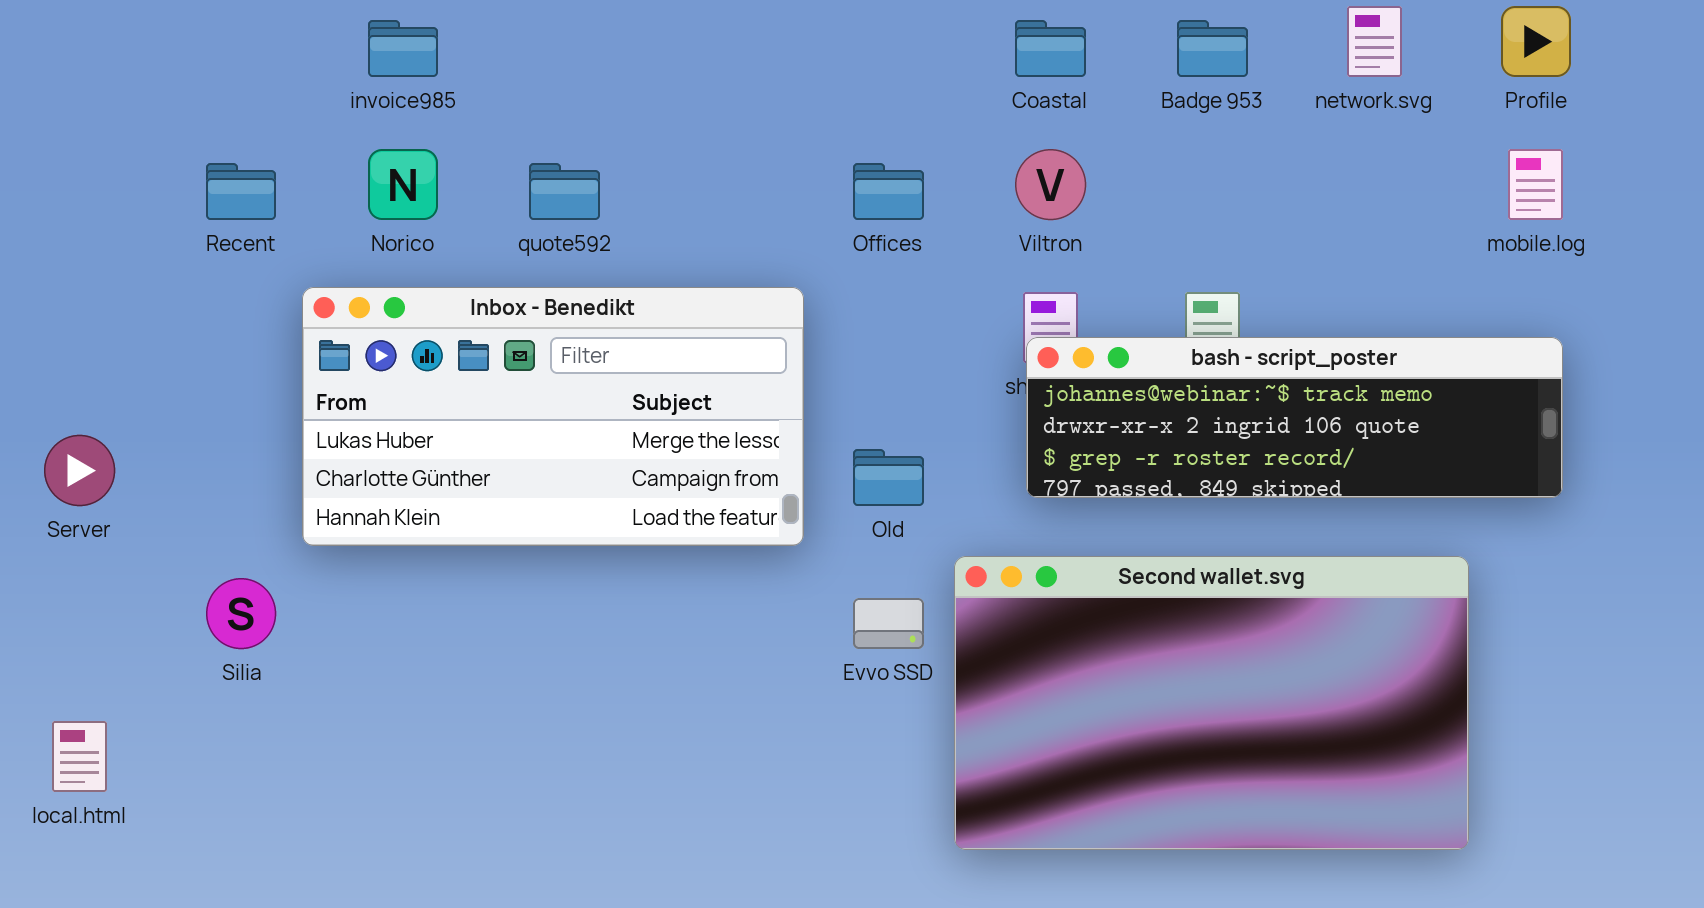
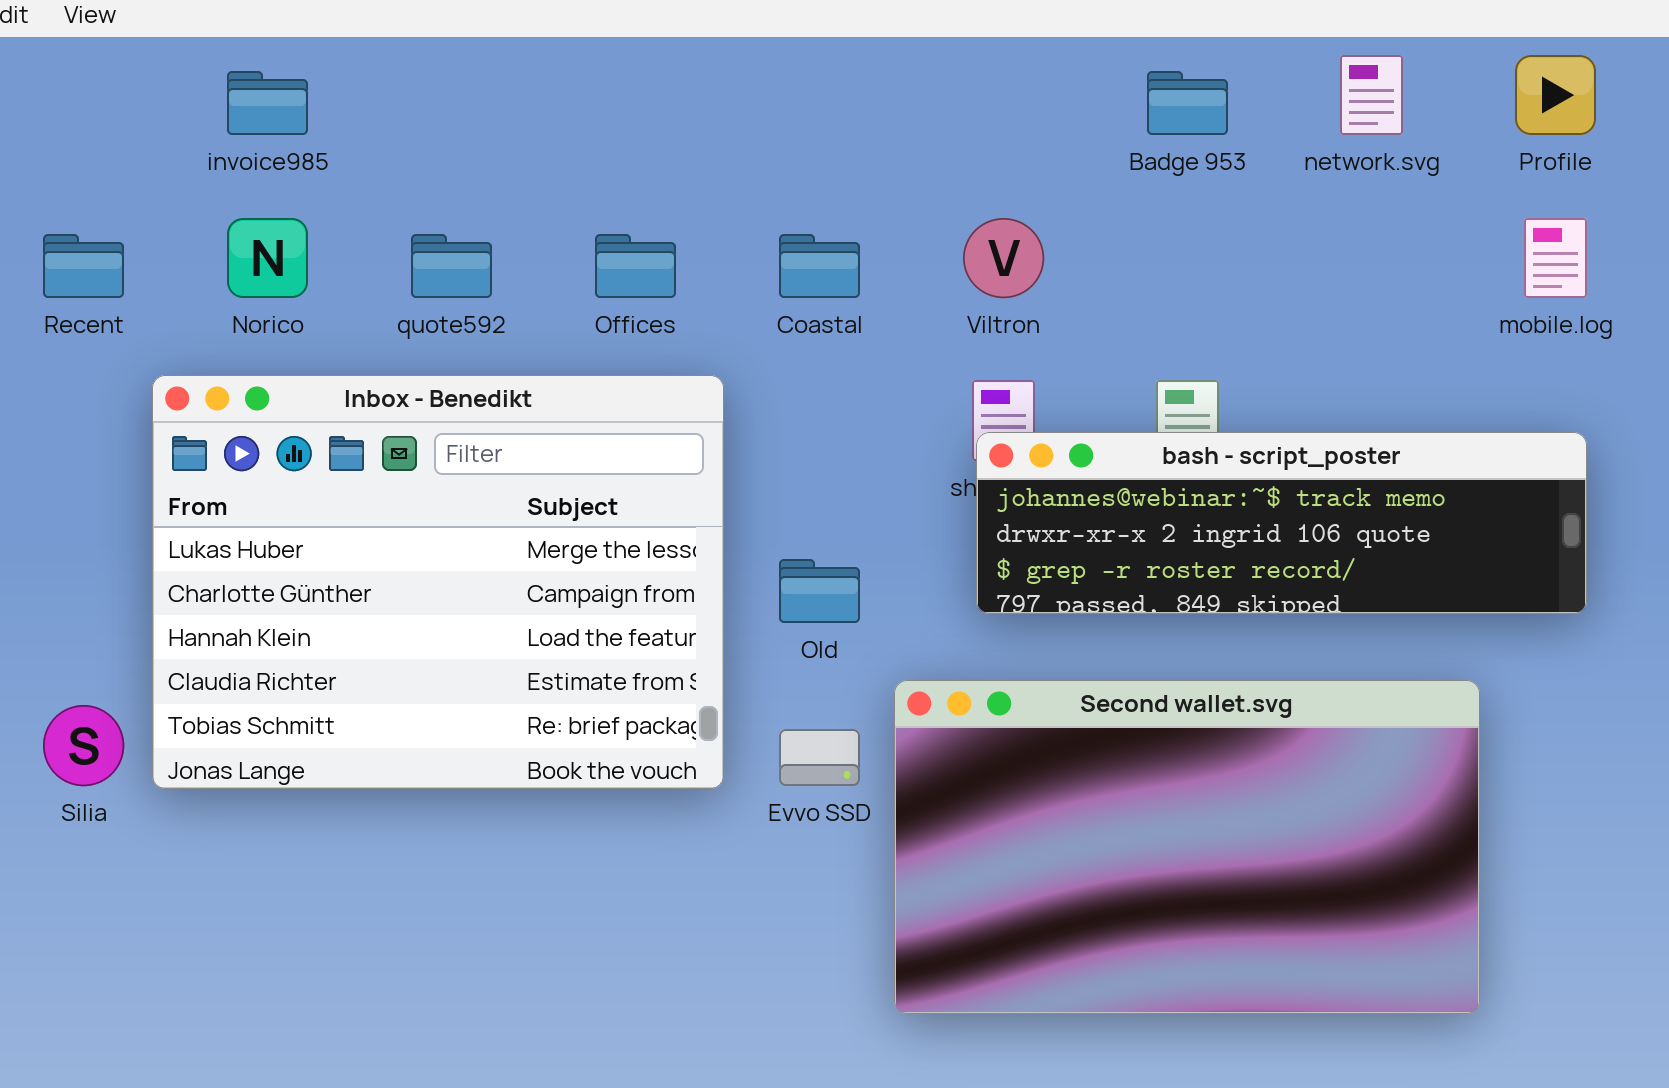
Coastal: [1015,20,1086,77] -> [779,234,860,298], moved
Offices: [853,163,924,220] -> [595,234,676,298], moved
Inbox - Benedikt: [302,287,804,546] -> [152,375,724,789], resized

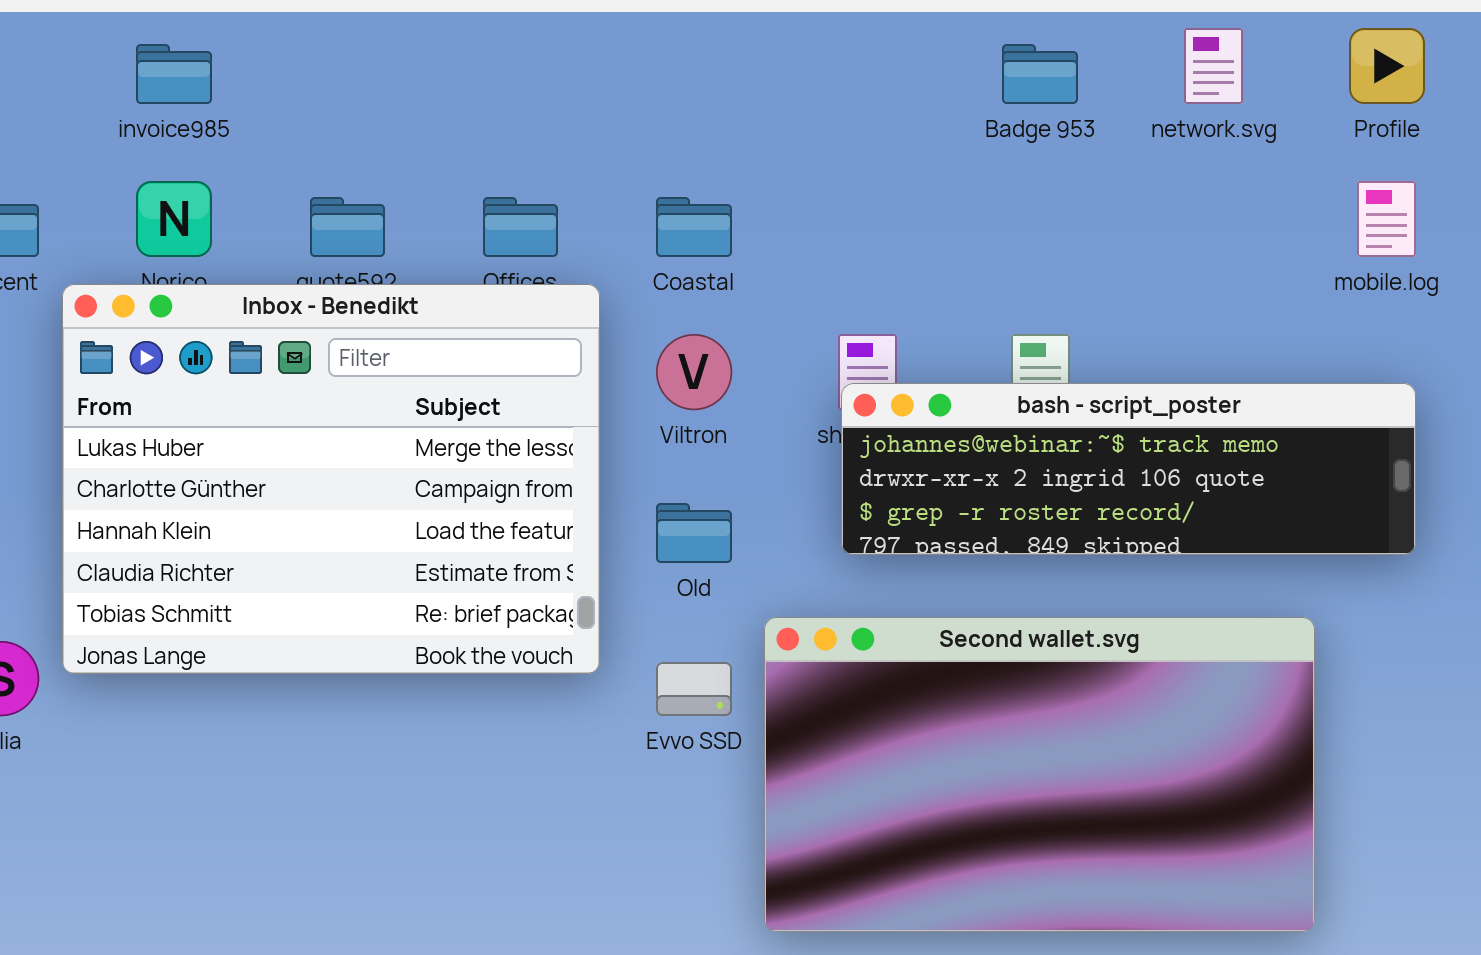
Viltron: [963,218,1044,298] -> [656,334,732,410], moved
Inbox - Benedikt: [152,375,724,789] -> [62,284,600,674], moved

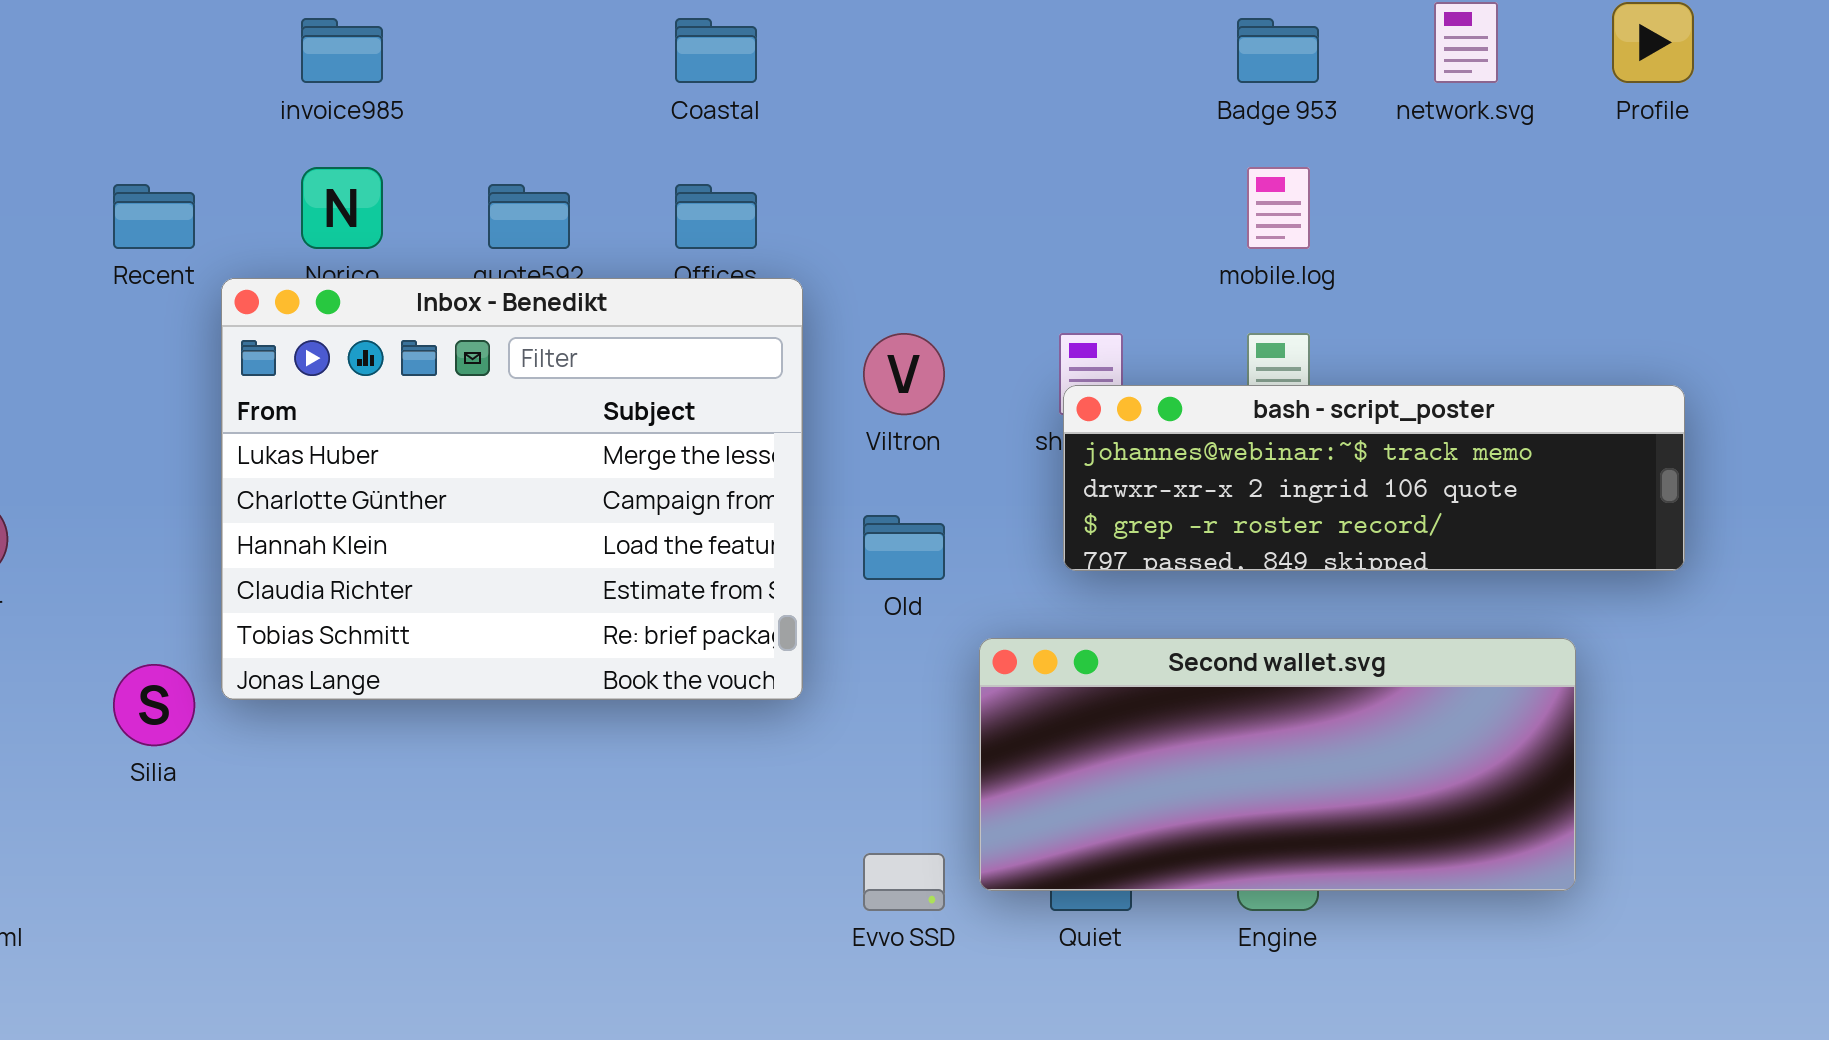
mobile.log: [1357,181,1416,257] -> [1247,167,1310,249], moved
Coastal: [656,197,732,257] -> [675,18,757,83], moved
Second wallet.svg: [764,617,1315,932] -> [979,638,1576,891], resized
Evvo SSD: [656,662,732,716] -> [863,853,945,911], moved

